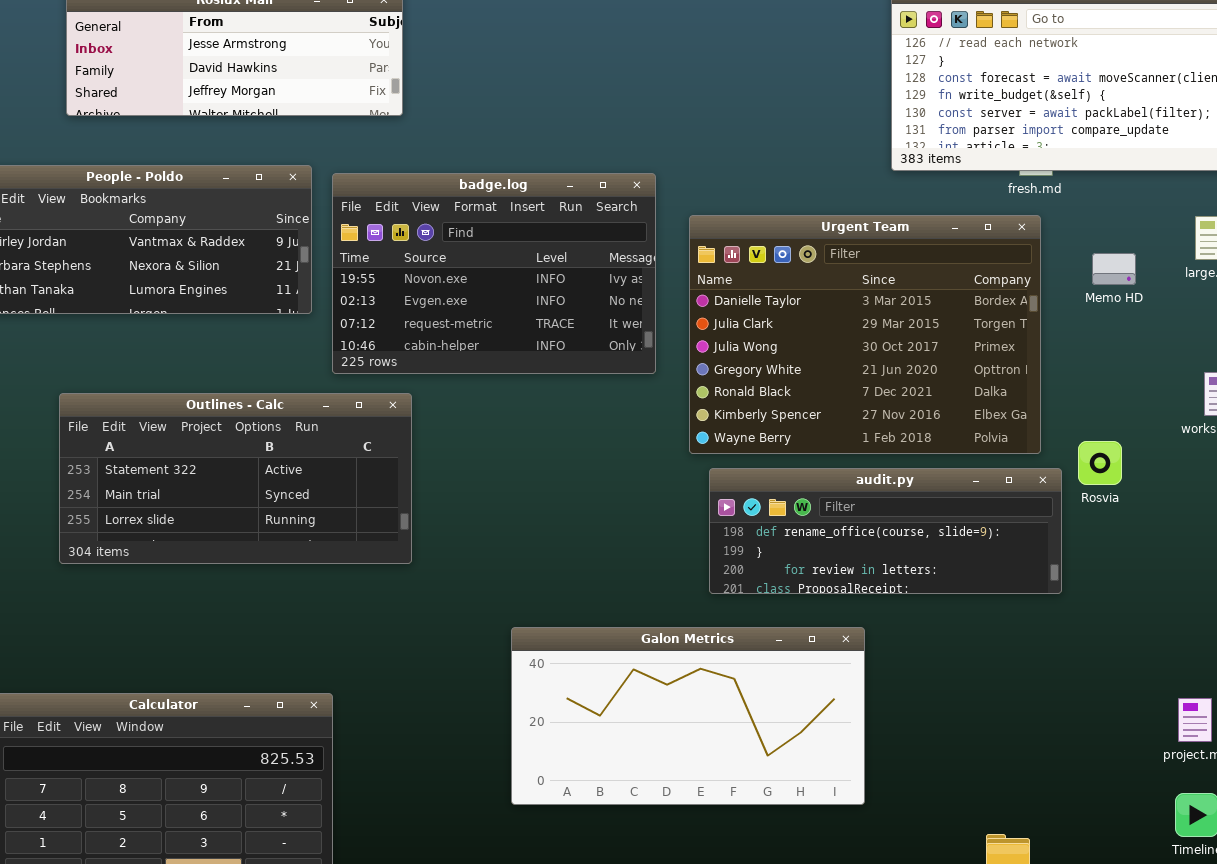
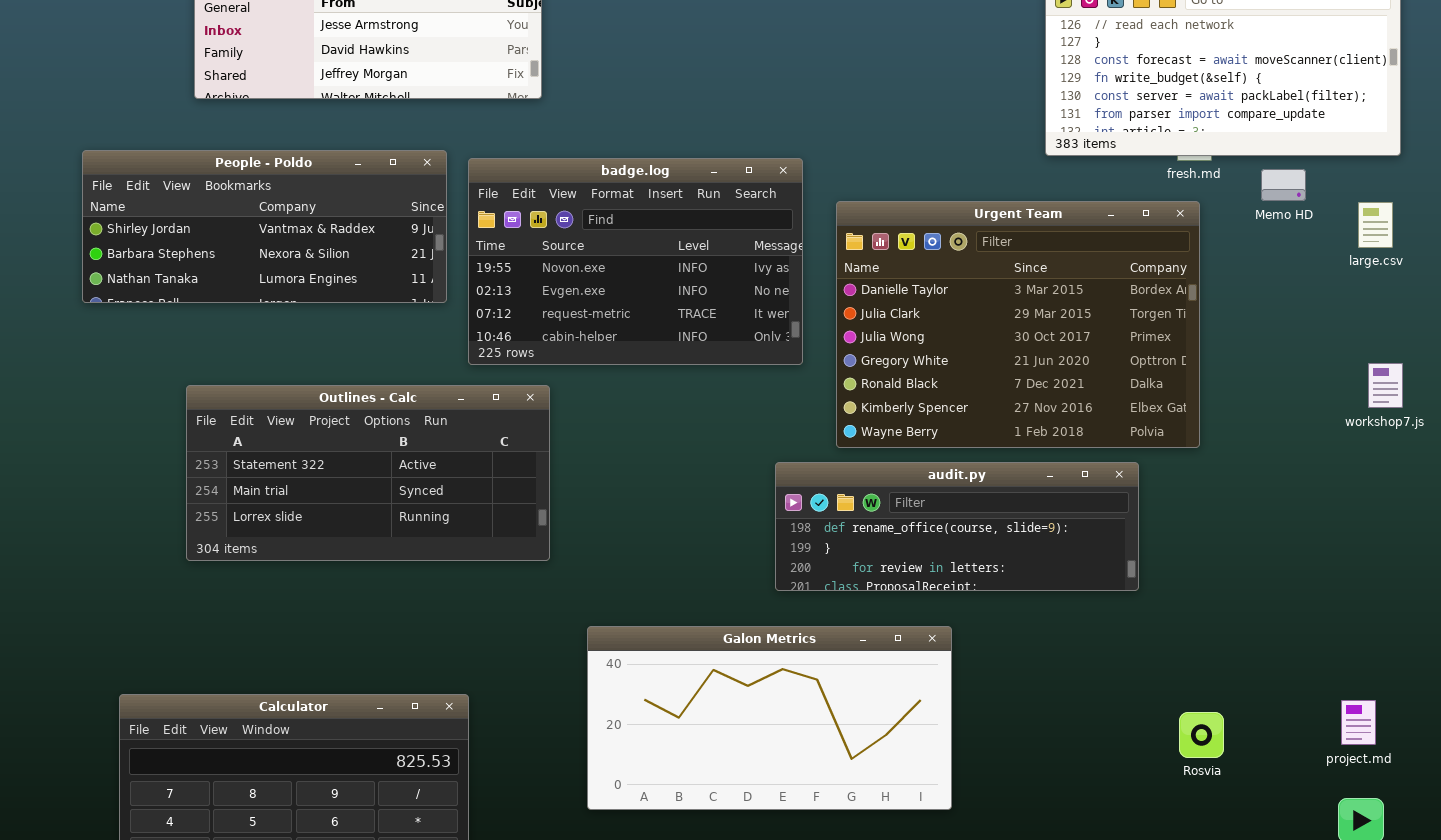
Memo HD: [1092,253,1136,285] -> [1261,169,1306,201], moved
Rosvia: [1078,441,1122,485] -> [1179,712,1224,758], moved
audit.py: [709,468,1062,594] -> [775,462,1139,591], moved
Galon Metrics: [511,627,865,805] -> [587,626,952,810], moved

